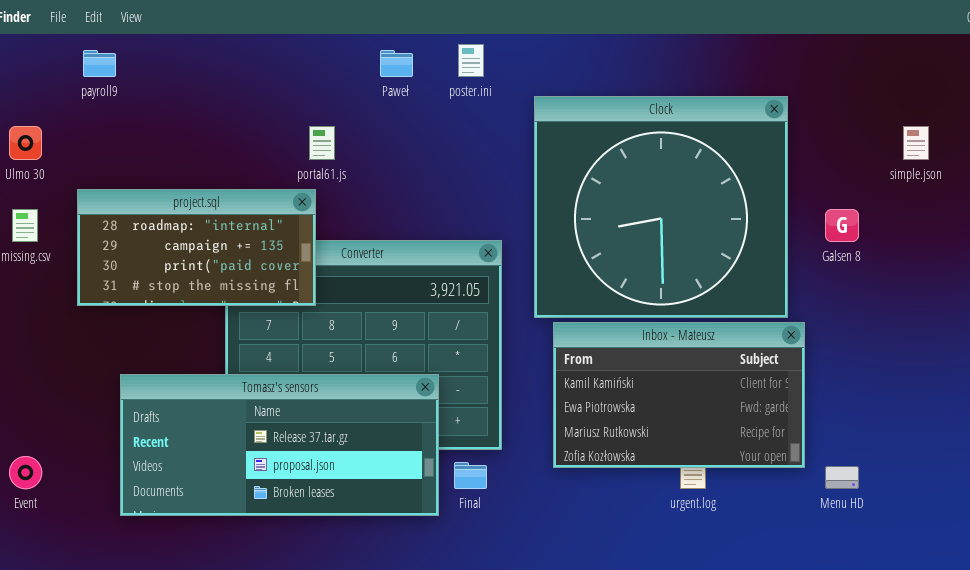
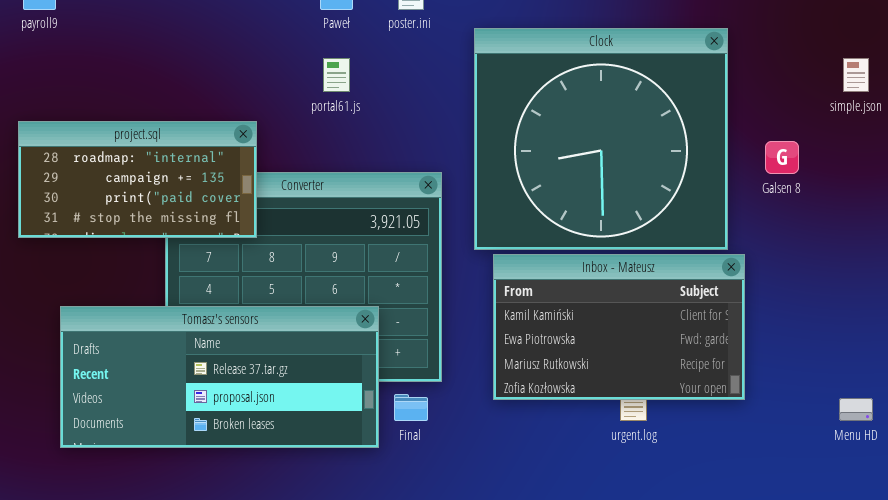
portal61.js: [309,126,335,160] -> [323,58,350,92], moved
Menu HD: [825,466,859,489] -> [839,398,873,421], moved

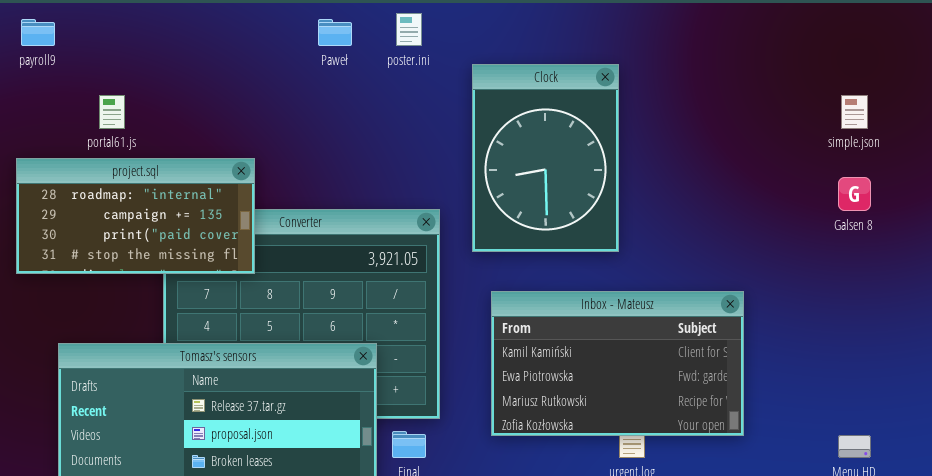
Clock: [474,28,728,250] -> [472,64,619,252], resized
portal61.js: [323,58,350,92] -> [99,95,125,129], moved
Galsen 8: [765,141,799,174] -> [838,177,871,211], moved

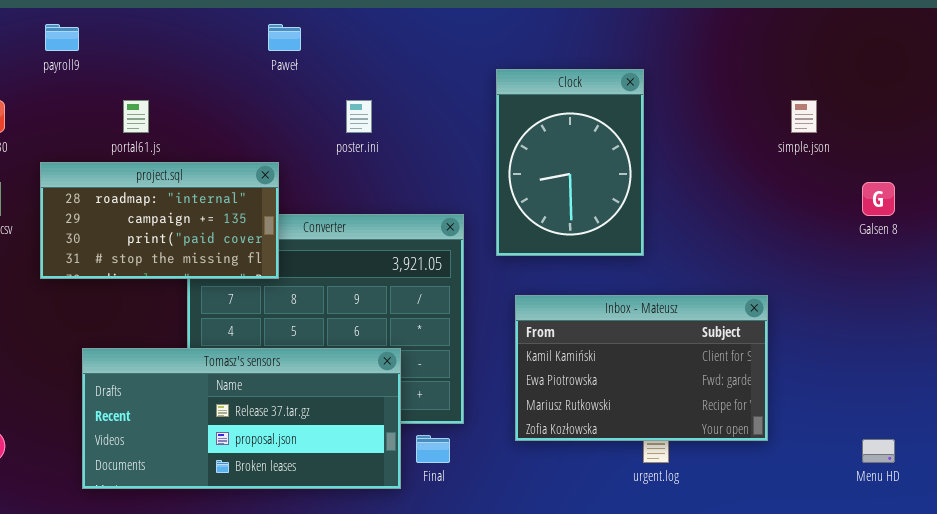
poster.ini: [396,13,422,46] -> [346,100,372,133], moved
Paweł: [318,19,352,46] -> [268,24,301,51], moved
simple.json: [841,95,868,129] -> [791,100,817,133], moved

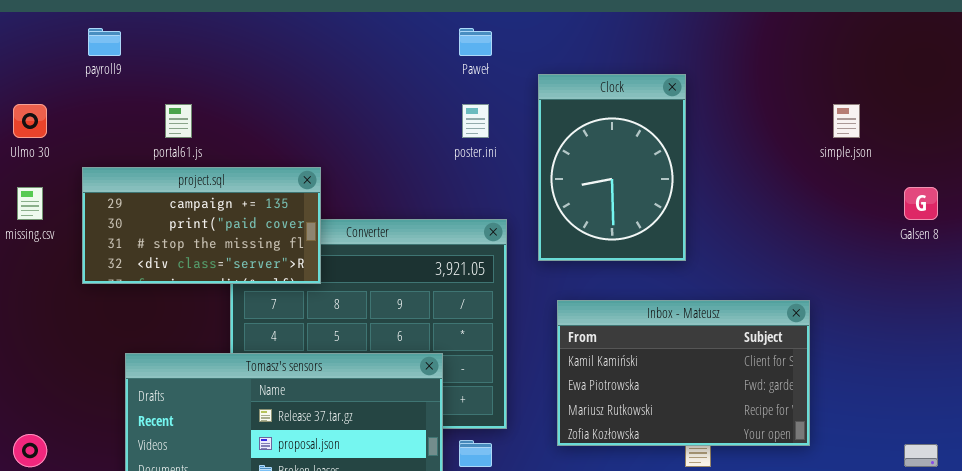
Paweł: [268,24,301,51] -> [459,28,492,56], moved
poster.ini: [346,100,372,133] -> [462,104,489,138], moved
project.sql: [40,162,279,279] -> [82,167,321,284], scrolled down 1 row

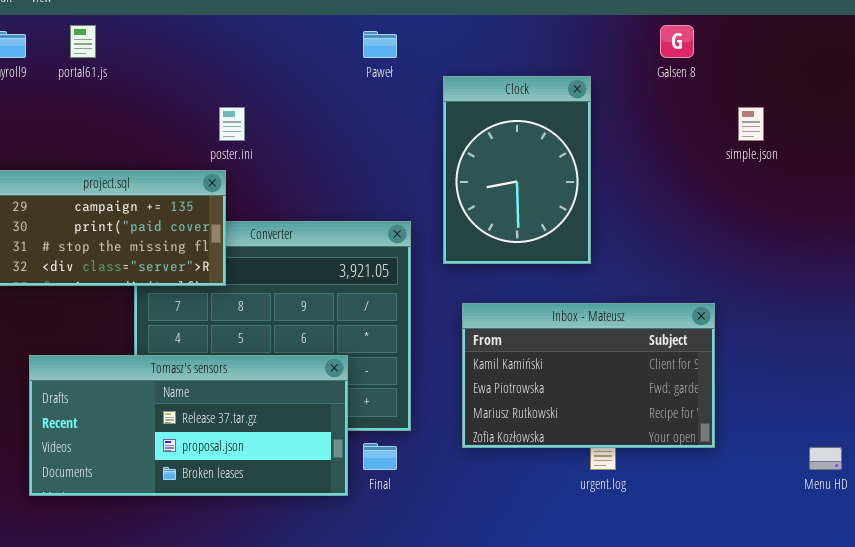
portal61.js: [165,104,192,138] -> [70,25,96,58], moved
poster.ini: [462,104,489,138] -> [219,107,245,141], moved
Galsen 8: [904,187,938,220] -> [660,25,694,58], moved

